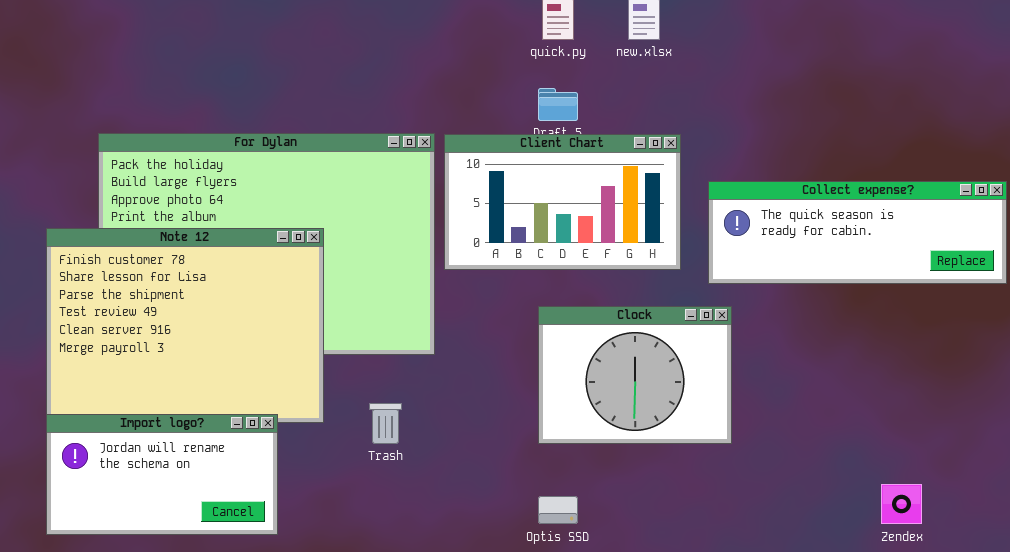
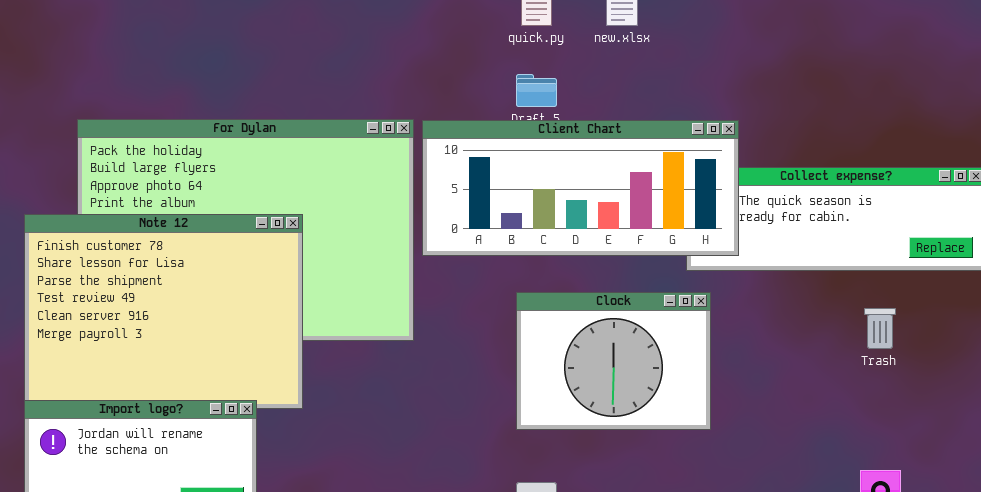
Client Chart: [444,134,681,270] -> [422,120,739,256], resized
Trash: [369,403,402,444] -> [864,308,896,349], moved

